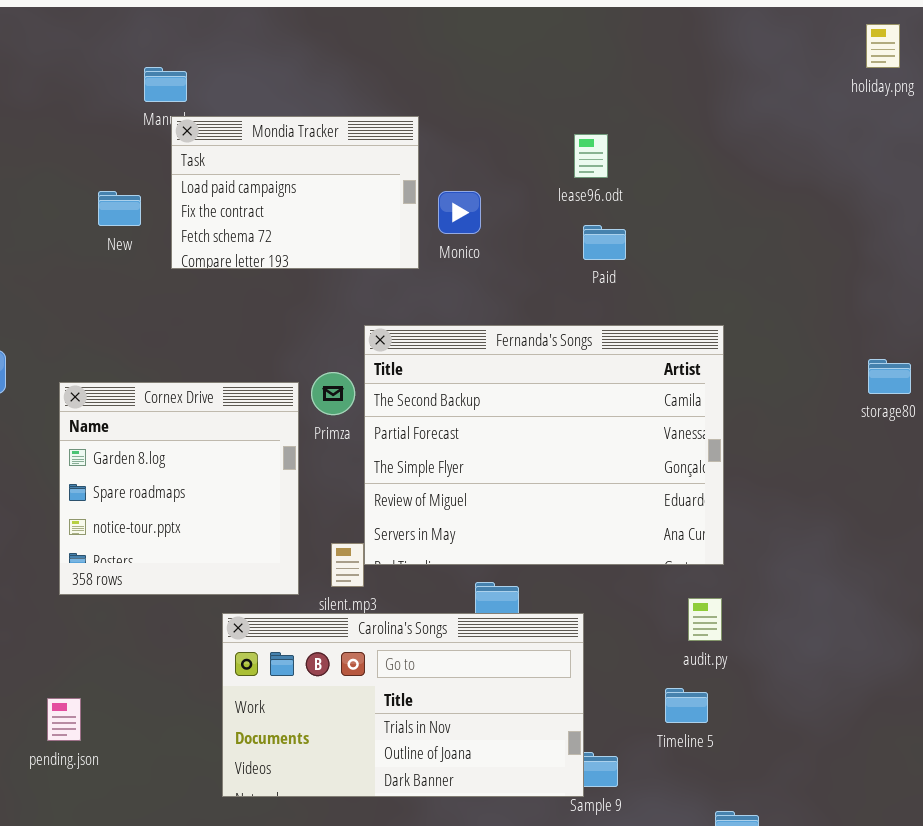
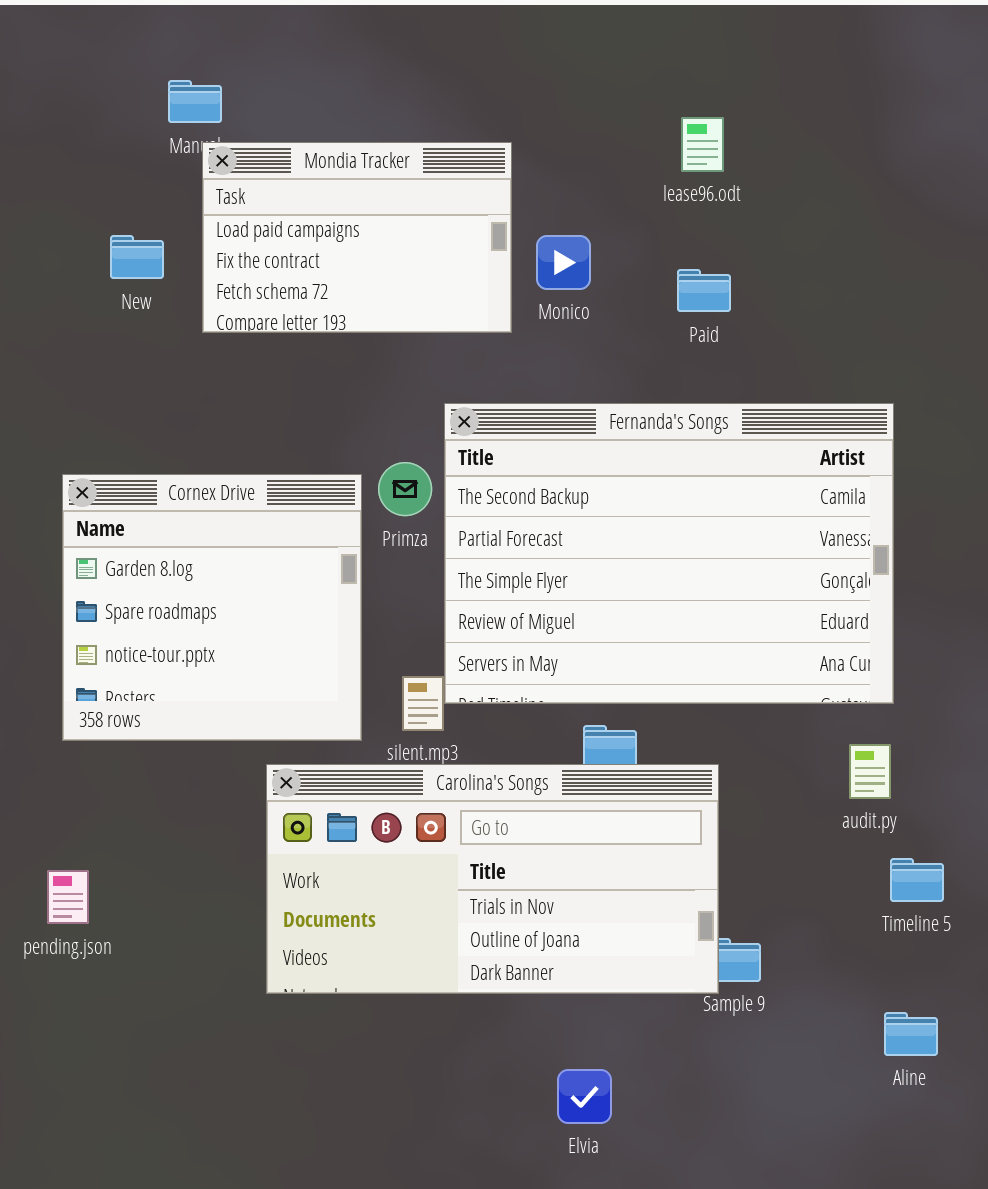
lease96.odt: [574,134,608,178] -> [681,117,724,172], moved
Paid: [583,225,626,260] -> [677,269,731,312], moved
Timeline 5: [665,688,708,723] -> [890,858,944,902], moved

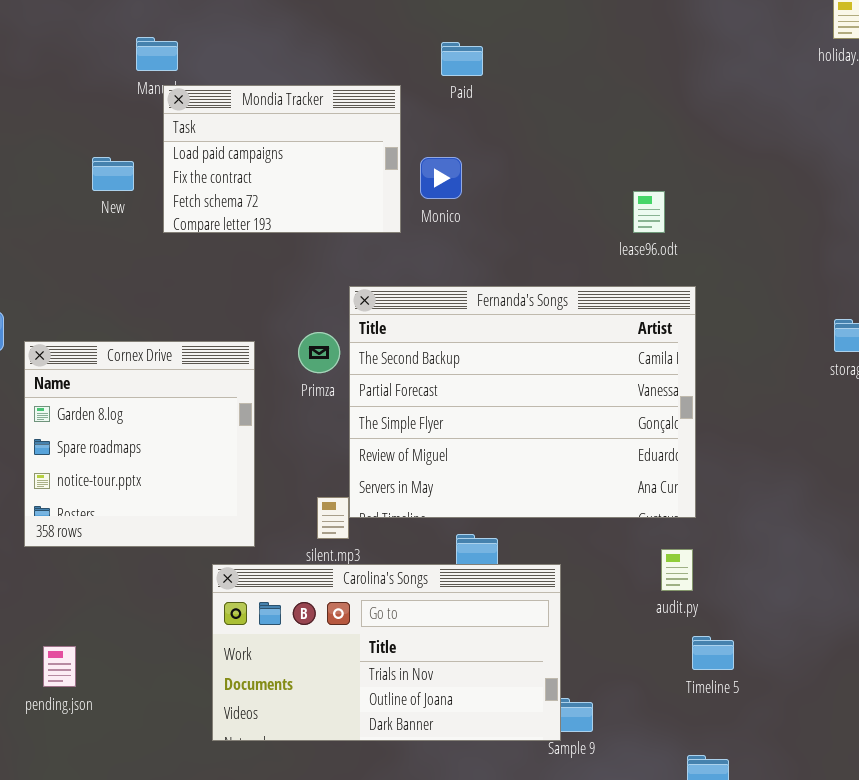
lease96.odt: [681,117,724,172] -> [633,191,665,233], moved
Paid: [677,269,731,312] -> [441,42,483,76], moved
Cornex Drive: [62,474,362,741] -> [24,341,255,547], moved

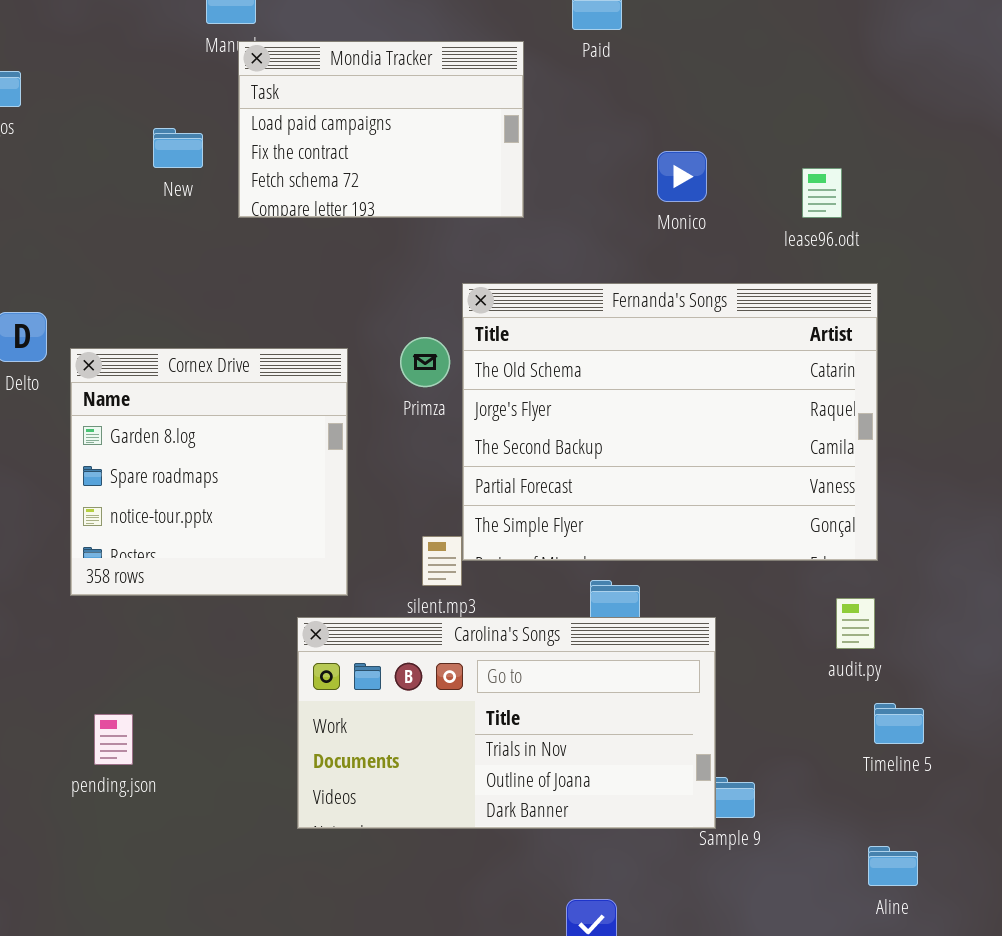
Monico: [420,157,462,199] -> [657,151,707,202], moved
Fernanda's Songs: [349,286,696,518] -> [462,283,878,561], scrolled up 2 rows

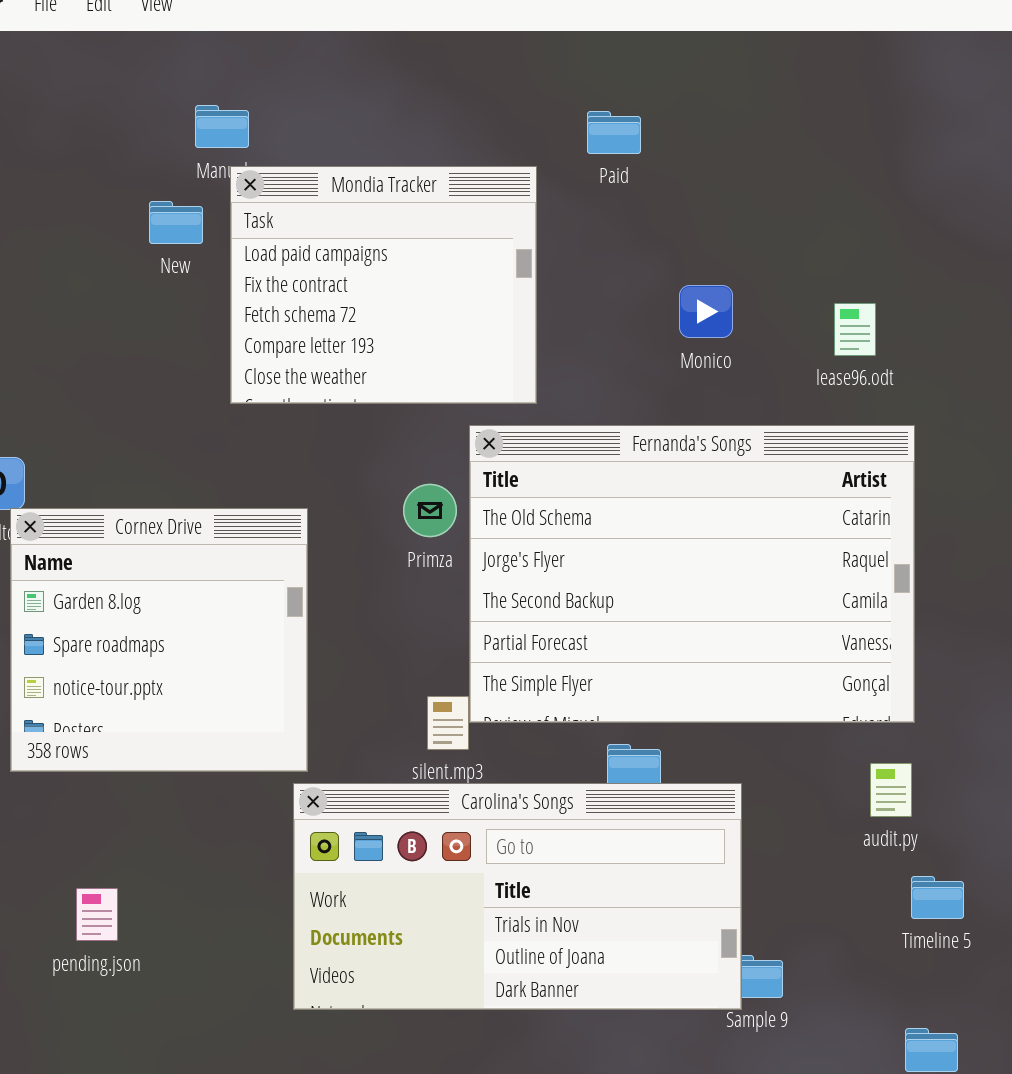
Mondia Tracker: [238,41,524,218] -> [230,166,537,404], resized
New: [153,128,203,168] -> [149,201,203,244], moved
Cornex Drive: [70,348,348,596] -> [10,508,308,772], moved

